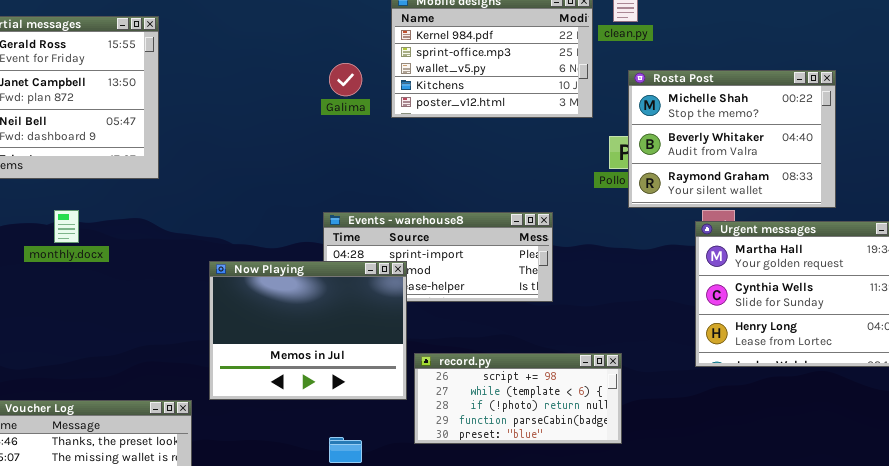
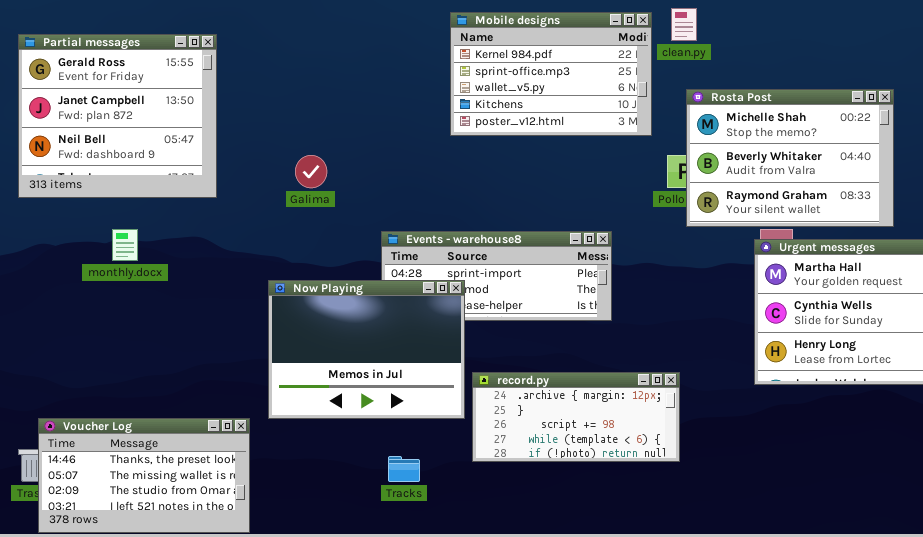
Galima: [329,63,362,96] -> [295,155,327,188], moved
record.py: [414,353,622,444] -> [472,372,680,462], scrolled up 2 rows

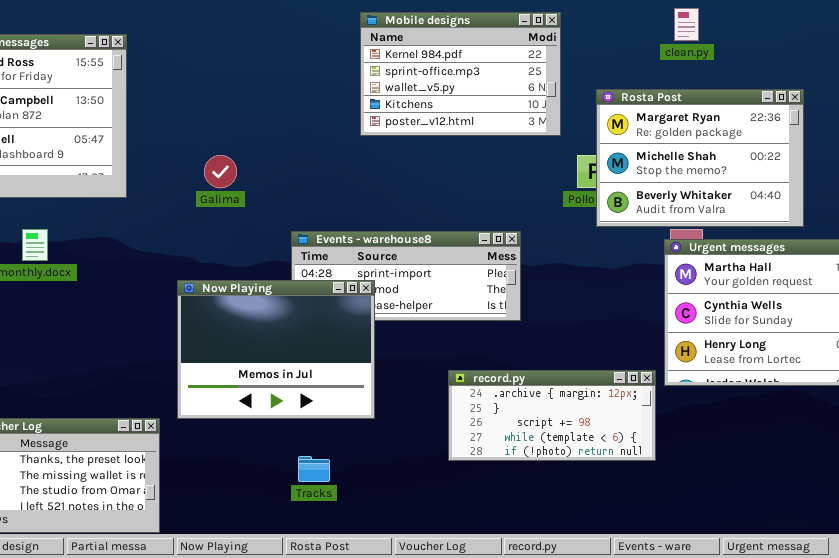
clean.py: [671,8,697,41] -> [674,8,699,41], moved
Rosta Post: [686,89,894,227] -> [596,89,804,227], scrolled up 1 row
record.py: [472,372,680,462] -> [448,370,656,461], moved

